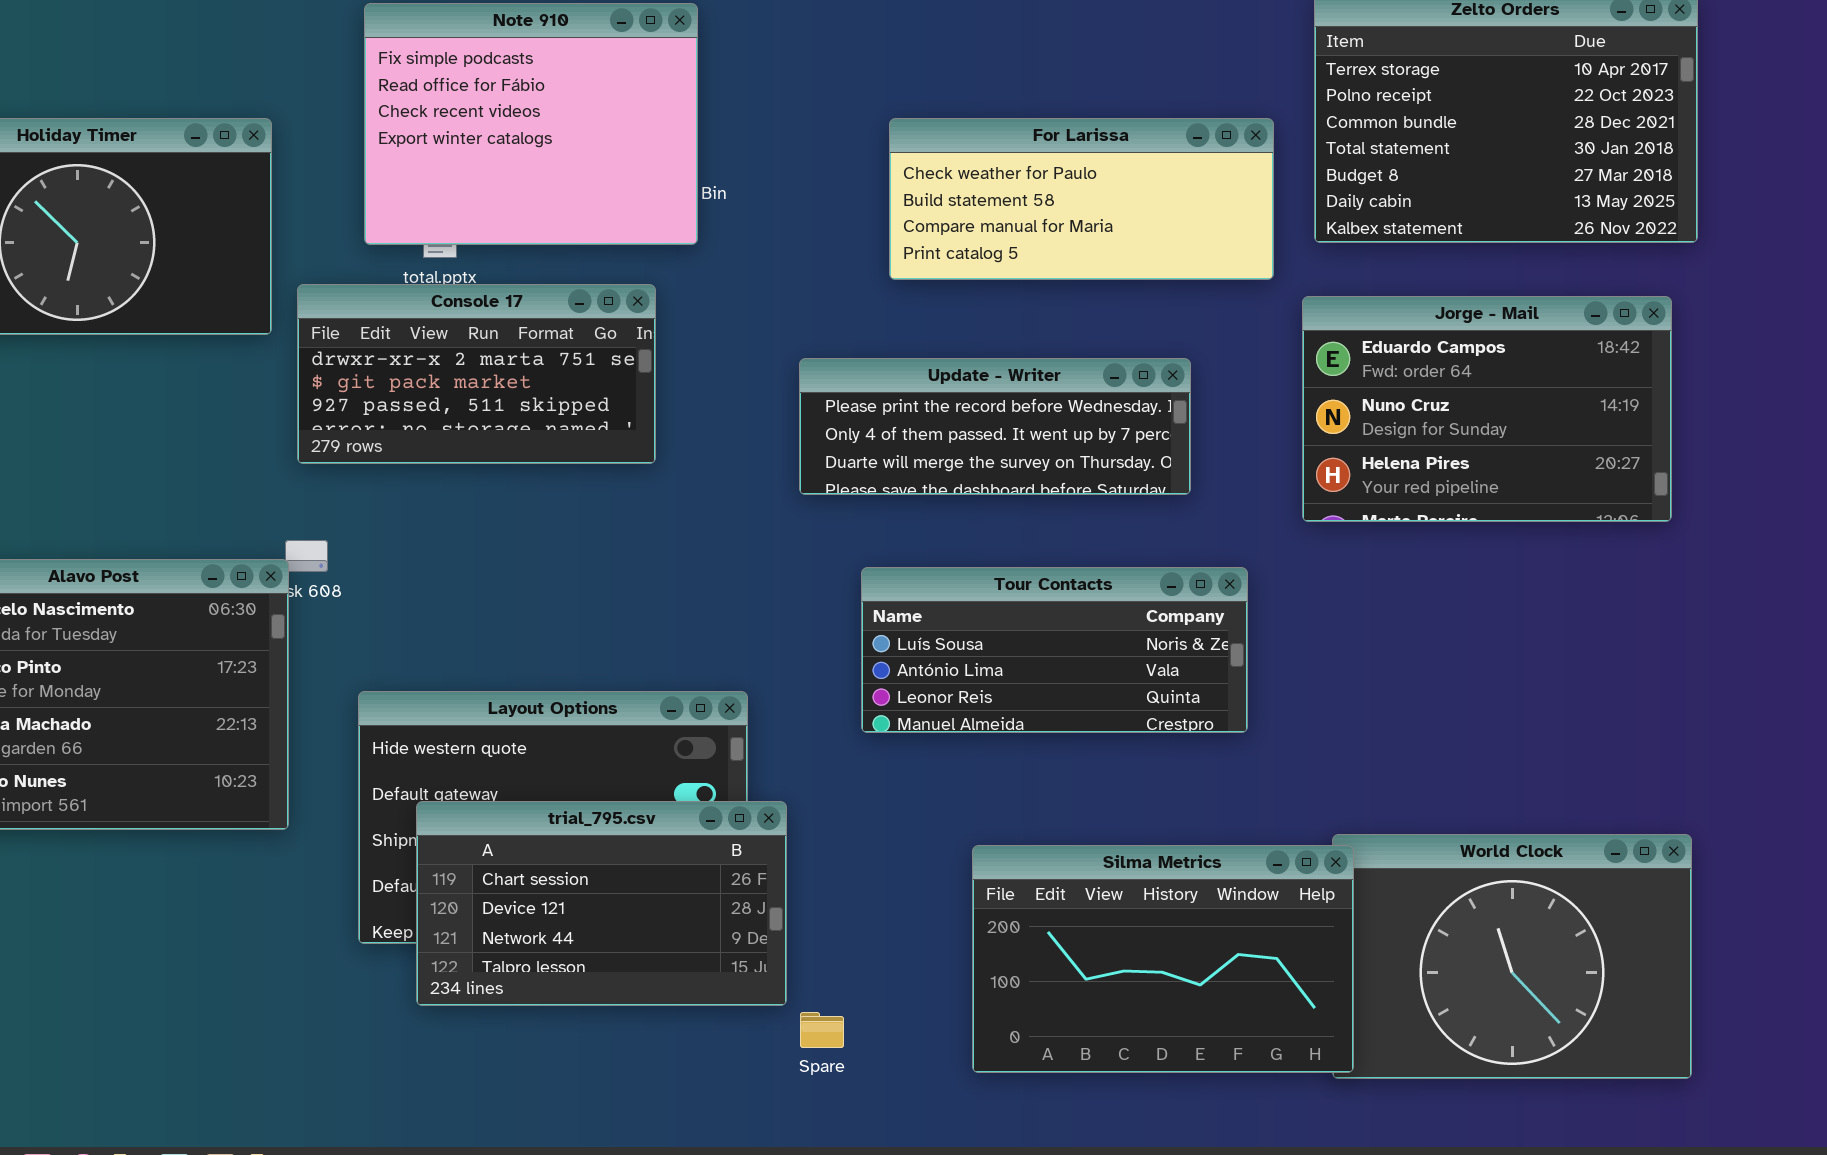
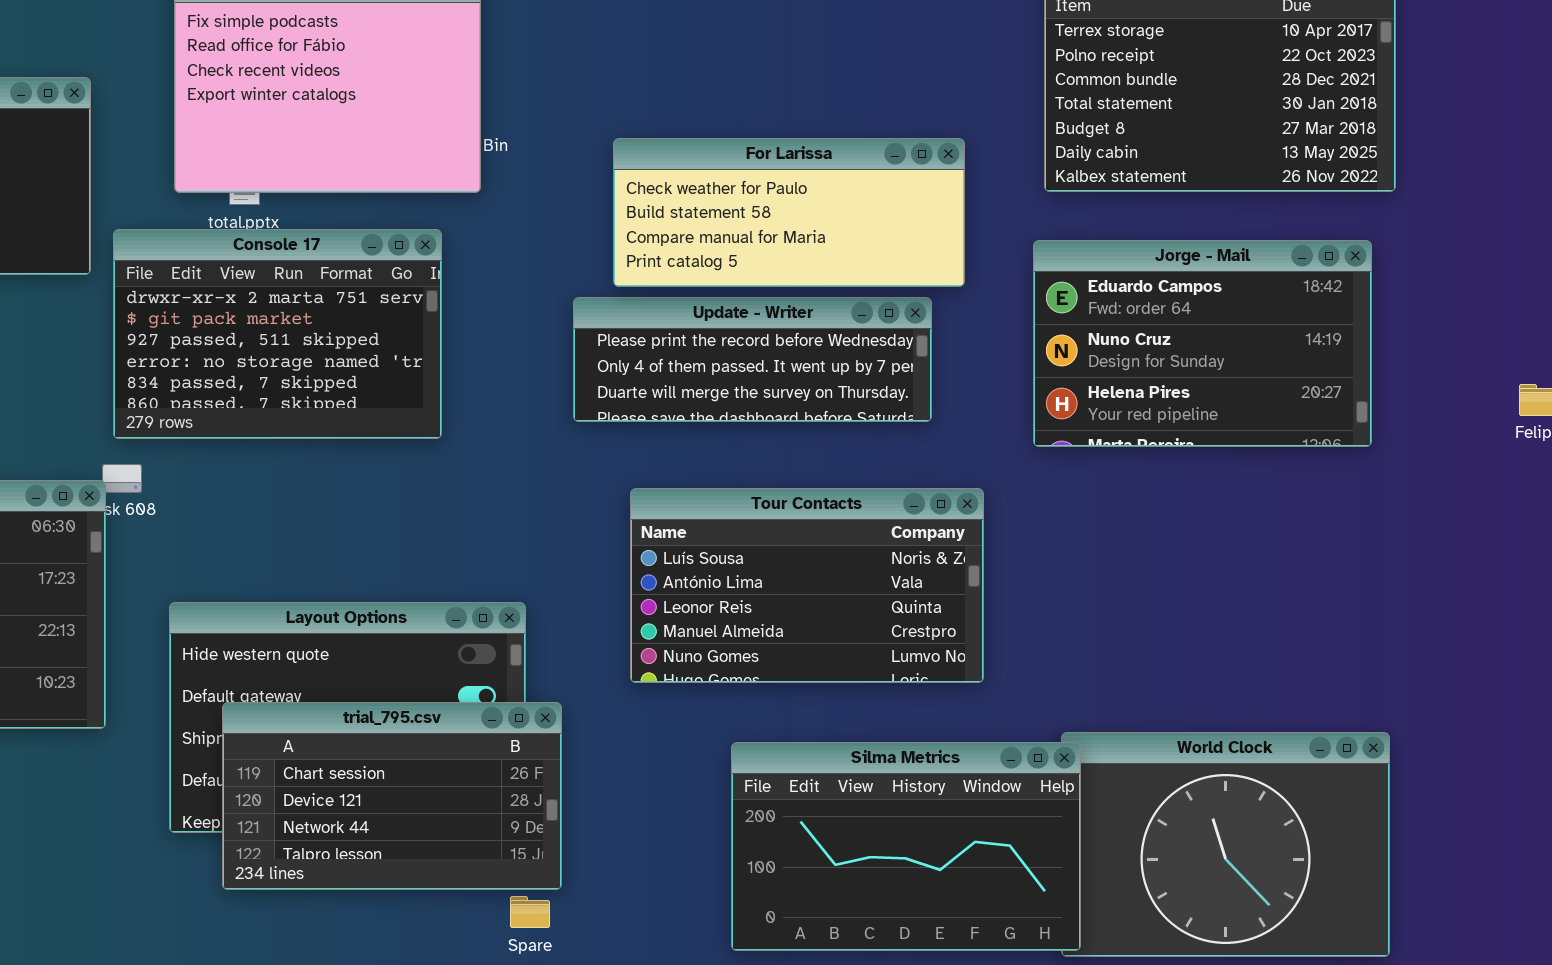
For Larissa: [889,118,1274,280] -> [613,138,965,287], moved
Console 17: [297,284,656,464] -> [113,229,442,439], resized
Tour Contacts: [861,567,1248,733] -> [630,488,984,683], resized
Spare: [800,1012,844,1048] -> [510,896,550,928], moved

